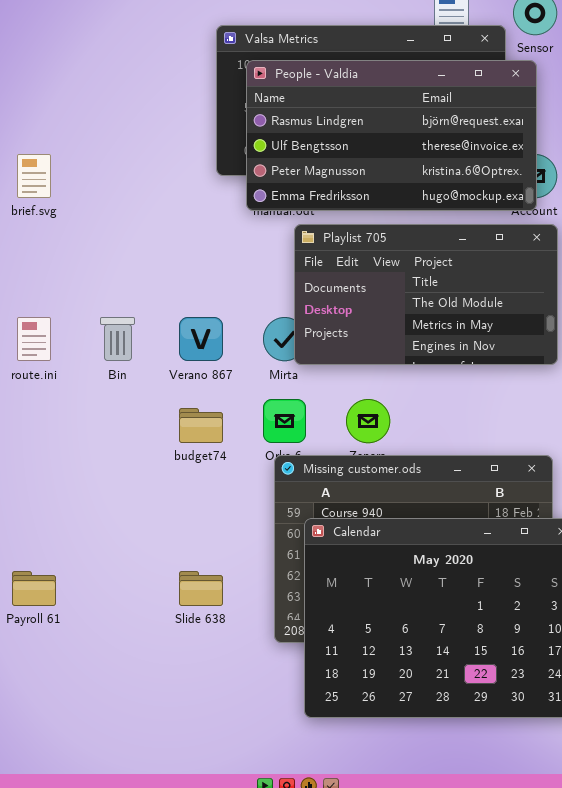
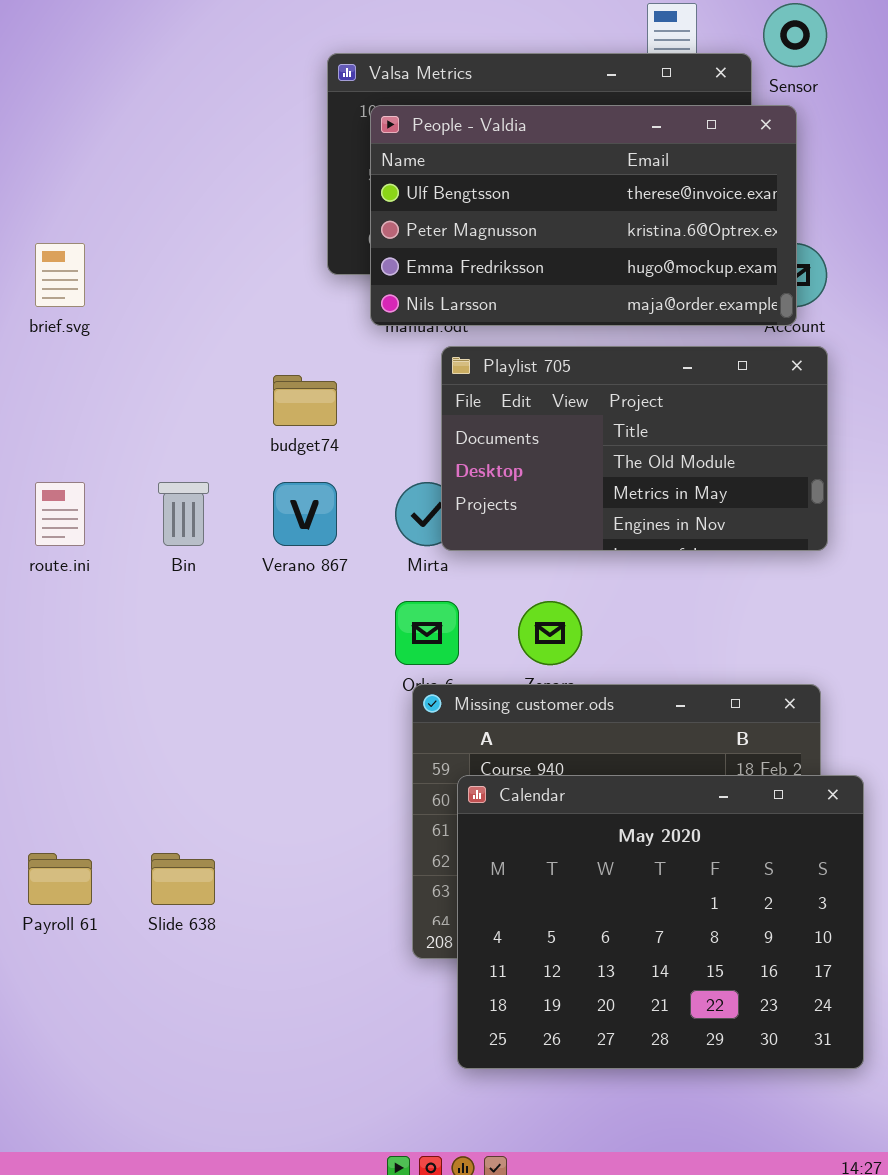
People - Valdia: [246,60,537,211] -> [370,105,797,326], scrolled down 1 row
budget74: [179,408,223,443] -> [273,375,337,426], moved
Slide 638: [179,571,223,606] -> [151,853,215,905], moved

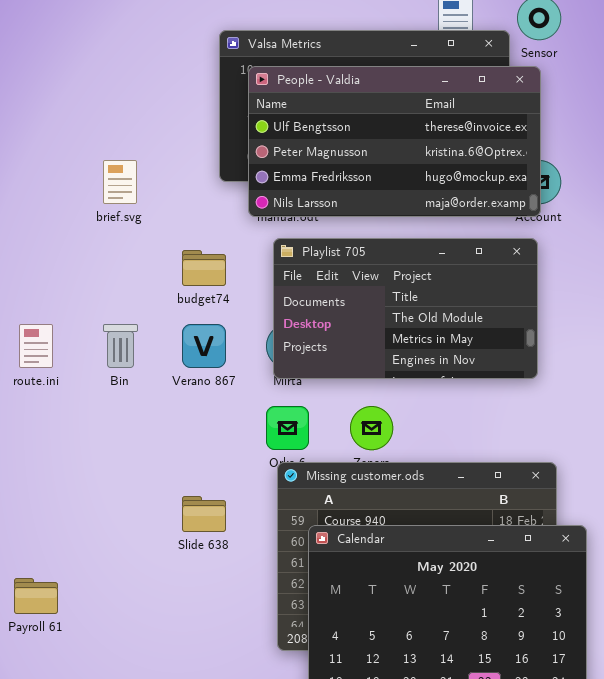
brief.svg: [35,243,85,307] -> [103,160,137,204], moved
Playlist 705: [441,346,828,551] -> [273,238,538,379], moved
Slide 638: [151,853,215,905] -> [182,496,226,532], moved

